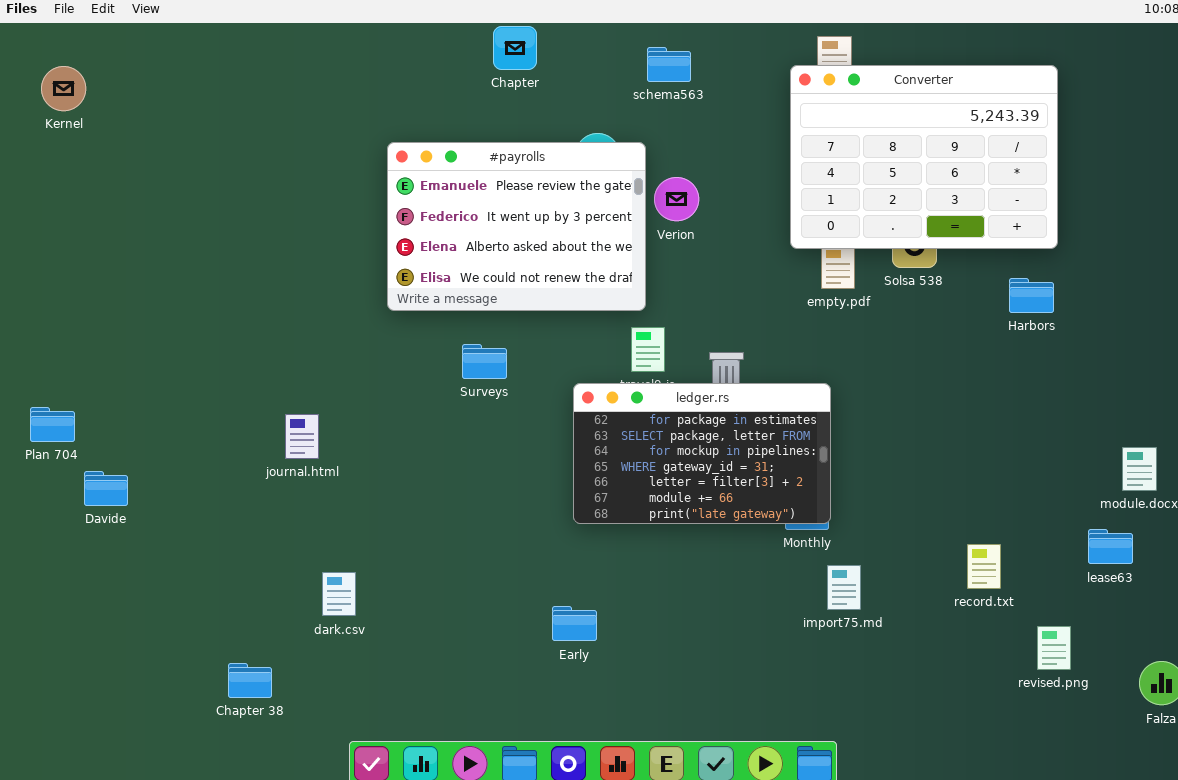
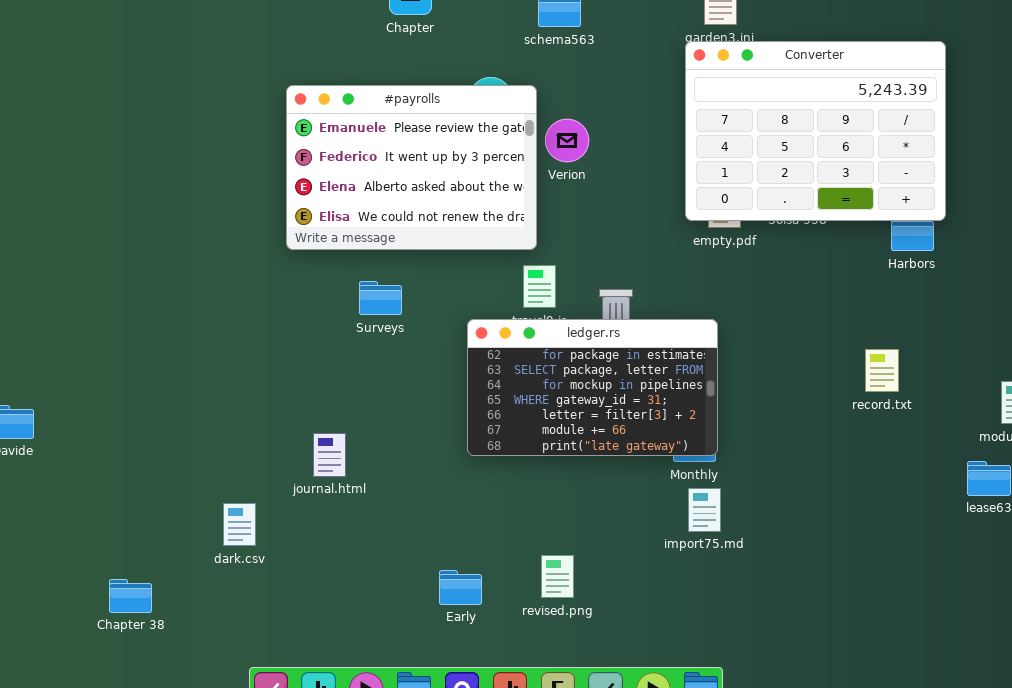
Converter: [790,65,1058,249] -> [685,41,946,221], moved
journal.html: [285,414,319,459] -> [313,433,346,477], moved
record.txt: [967,544,1001,589] -> [865,349,899,392], moved
import75.md: [827,565,861,610] -> [688,488,721,532], moved
Early: [552,606,597,641] -> [439,570,482,605], moved
revised.png: [1037,626,1071,670] -> [541,555,574,598], moved
Chapter 38: [228,663,272,698] -> [109,579,152,613], moved

